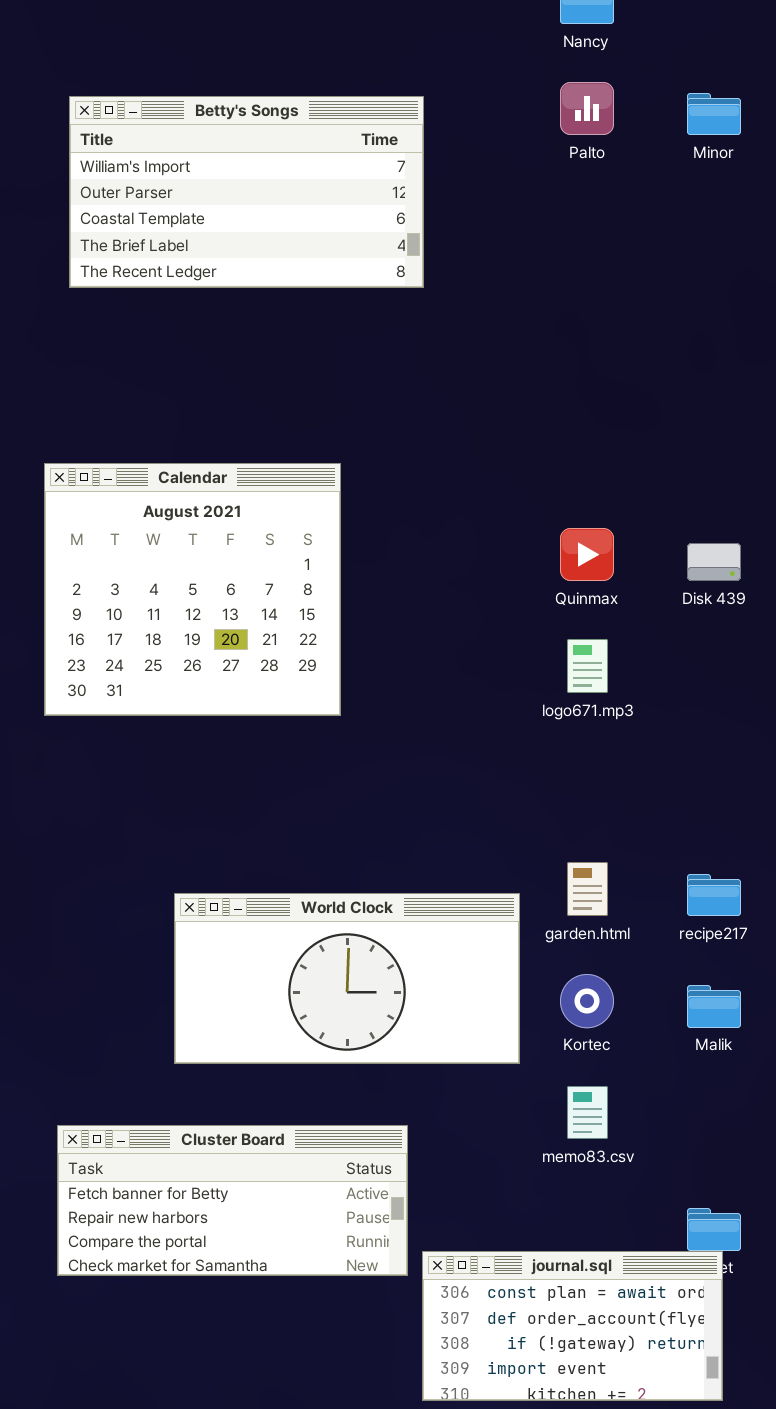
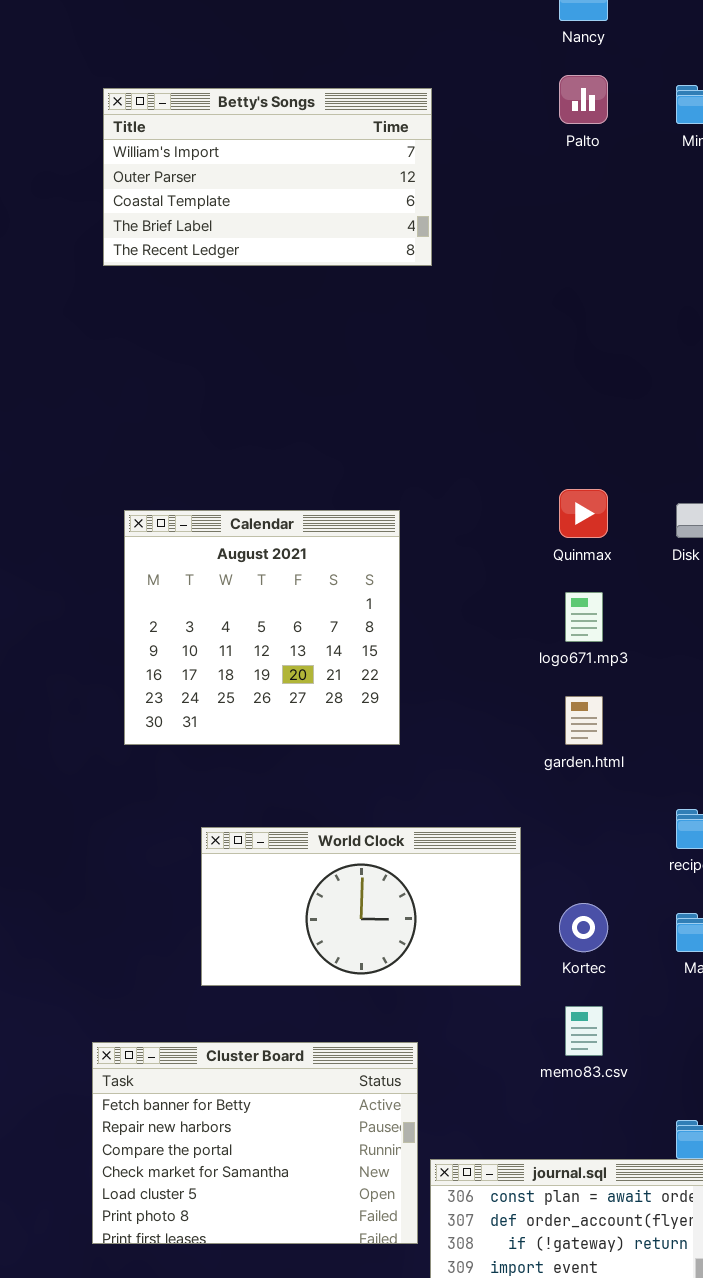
Calendar: [44,463,341,716] -> [124,510,400,745], moved
garden.html: [567,862,608,916] -> [565,696,603,745], moved
Cluster Board: [57,1125,408,1276] -> [92,1042,418,1244], resized

